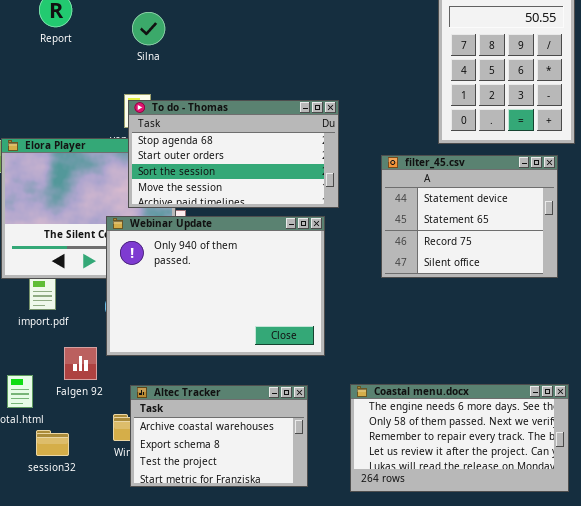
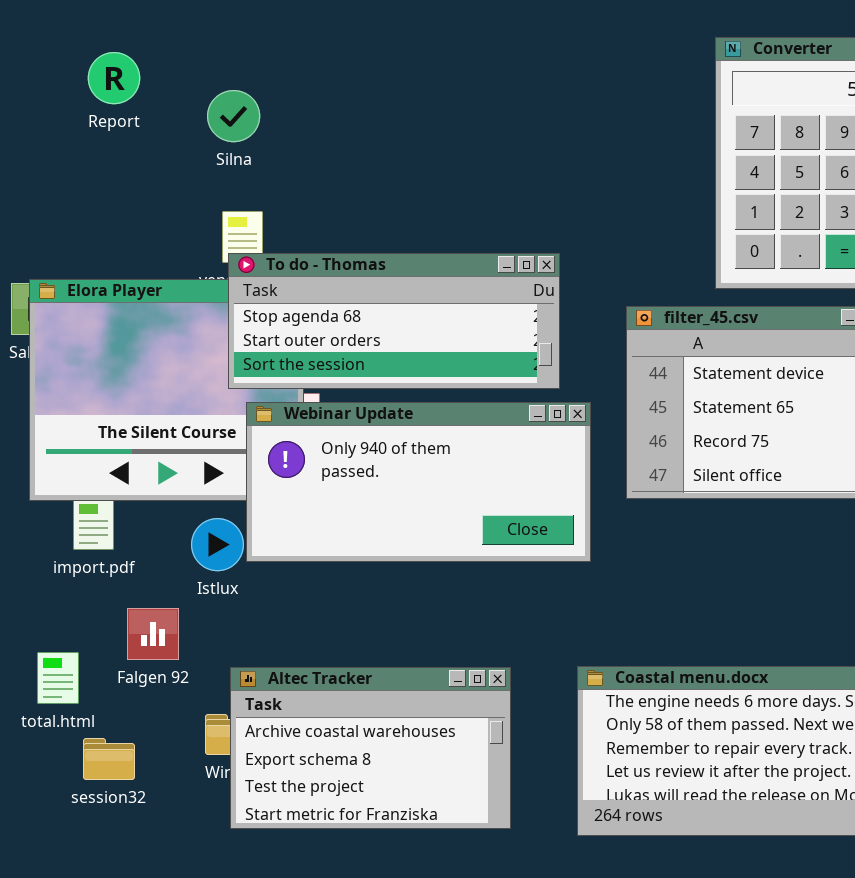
Silna: [132,12,165,45] -> [207,90,260,142], moved
To do - Thomas: [128,100,339,208] -> [228,253,560,389], resized
Webinar Update: [106,216,325,356] -> [246,402,591,562], moved, resized

